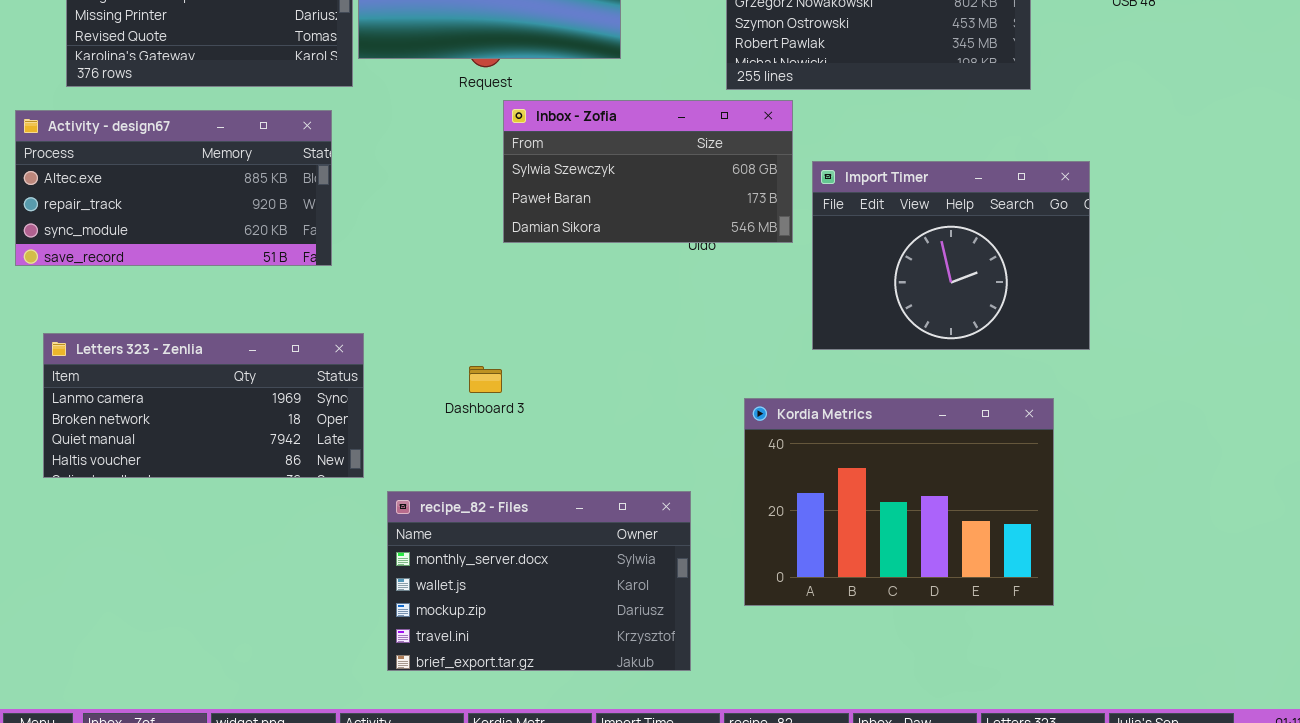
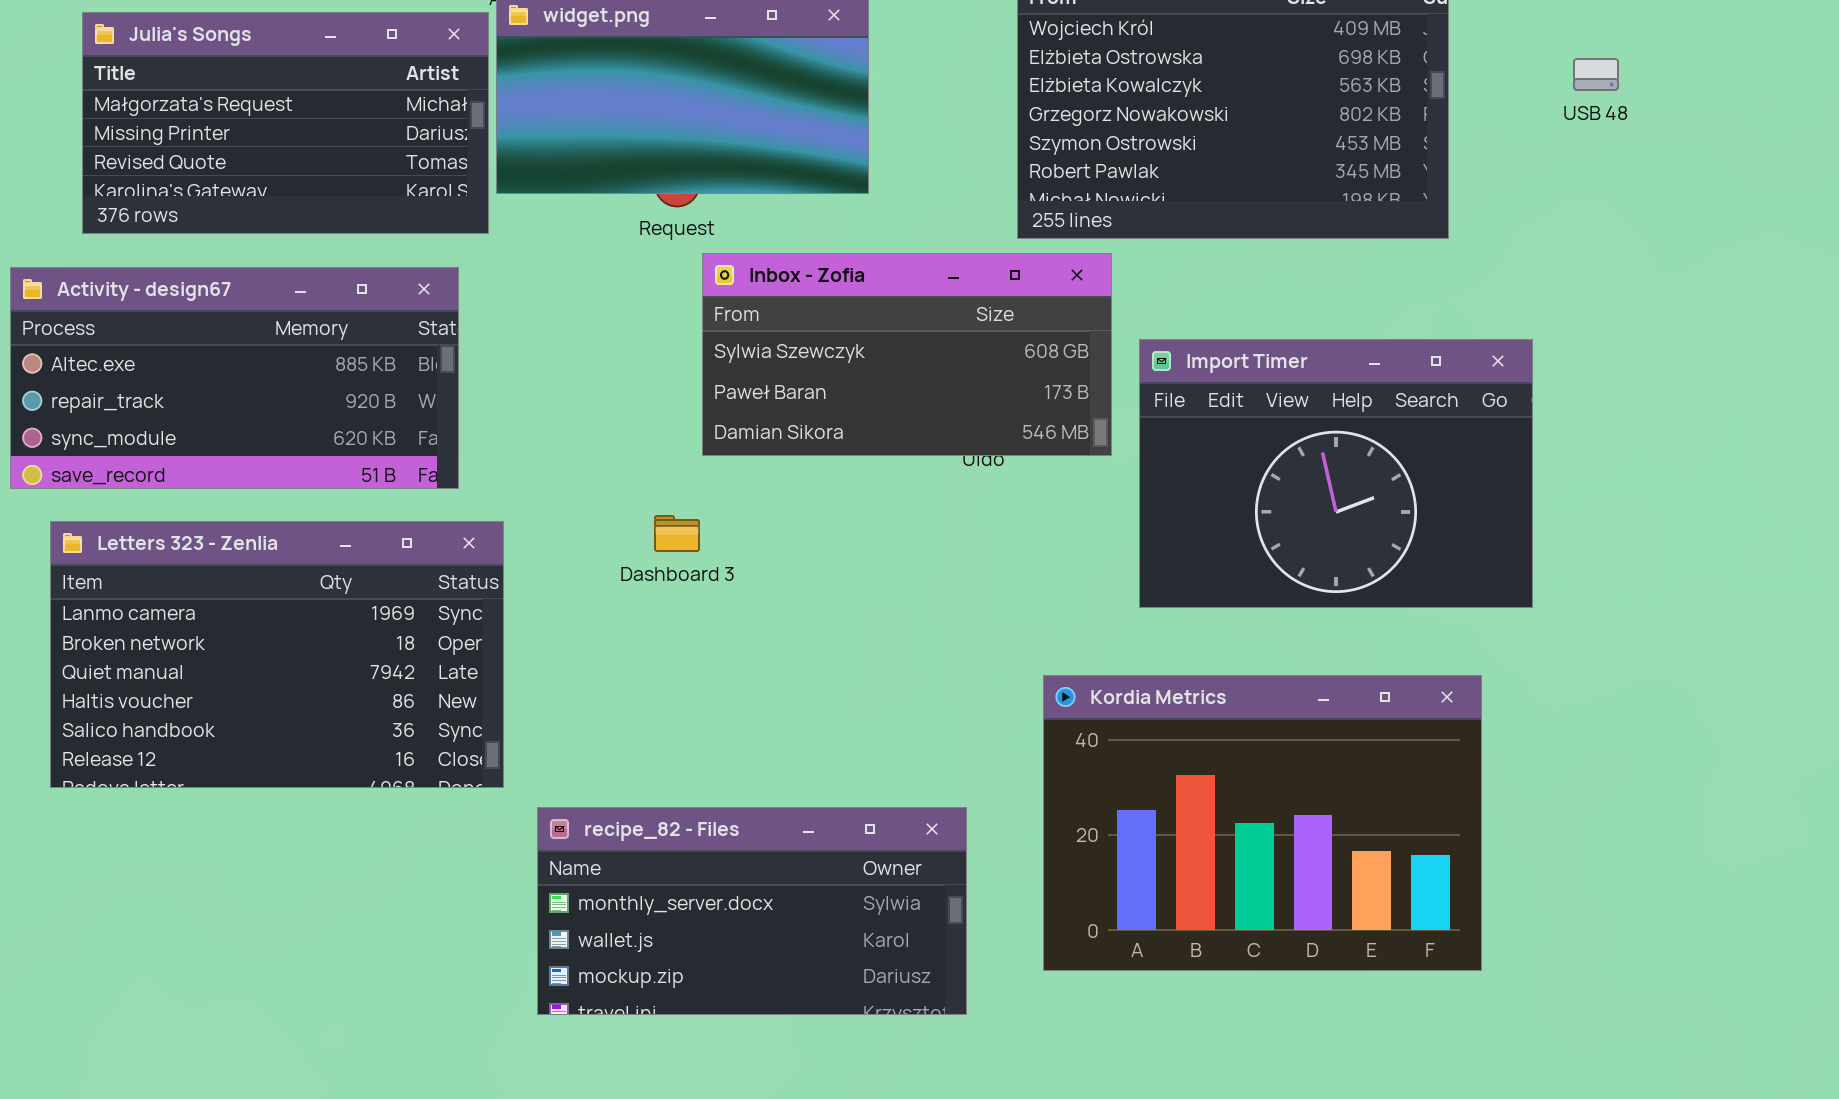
Letters 323 - Zenlia: [43,333,364,478] -> [50,521,504,788], resized
Dashboard 3: [469,366,502,393] -> [654,515,700,552], moved
recipe_82 - Files: [387,491,691,671] -> [537,807,967,1015], resized

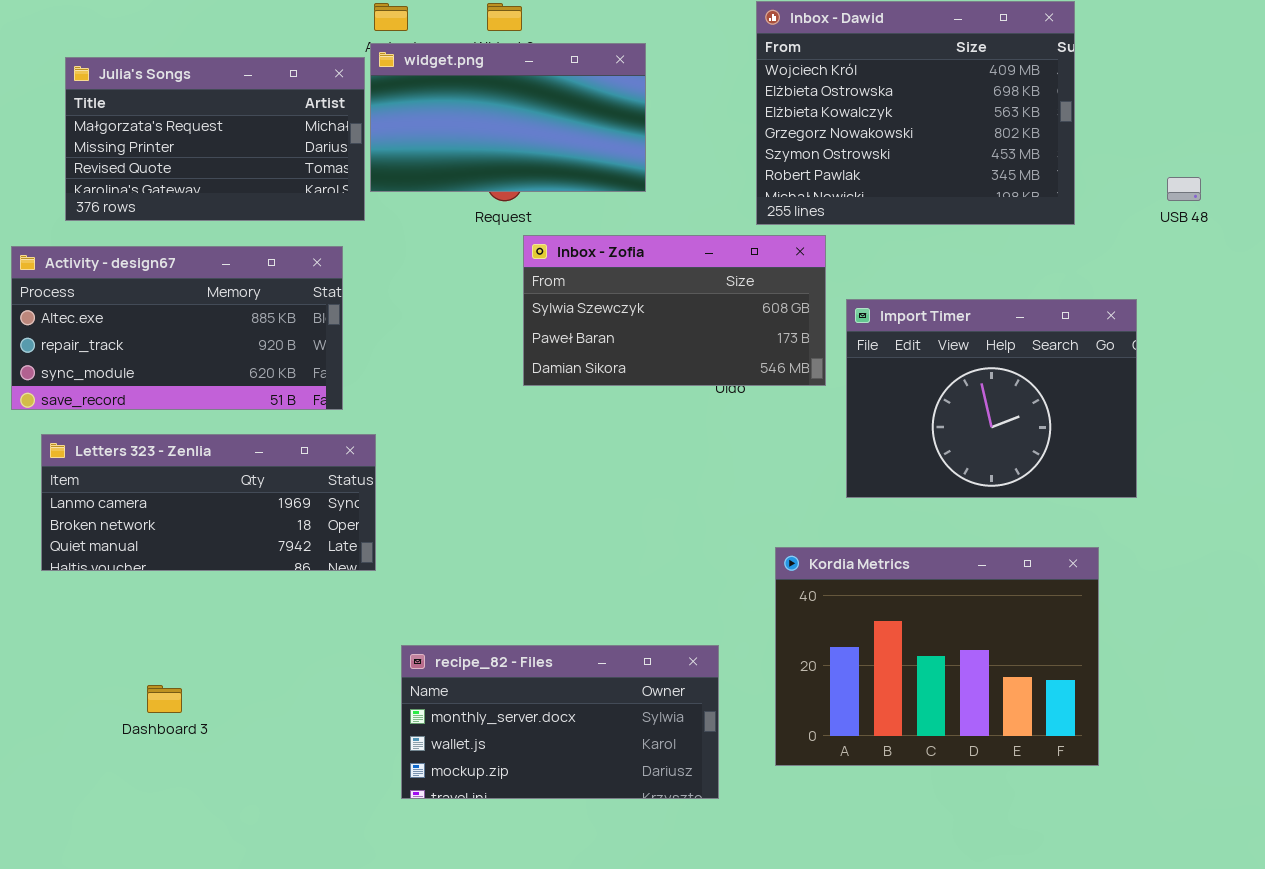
USB 48: [1573,58,1619,91] -> [1167,177,1201,201], moved
Dashboard 3: [654,515,700,552] -> [147,685,182,713], moved
Letters 323 - Zenlia: [50,521,504,788] -> [41,434,376,571], resized

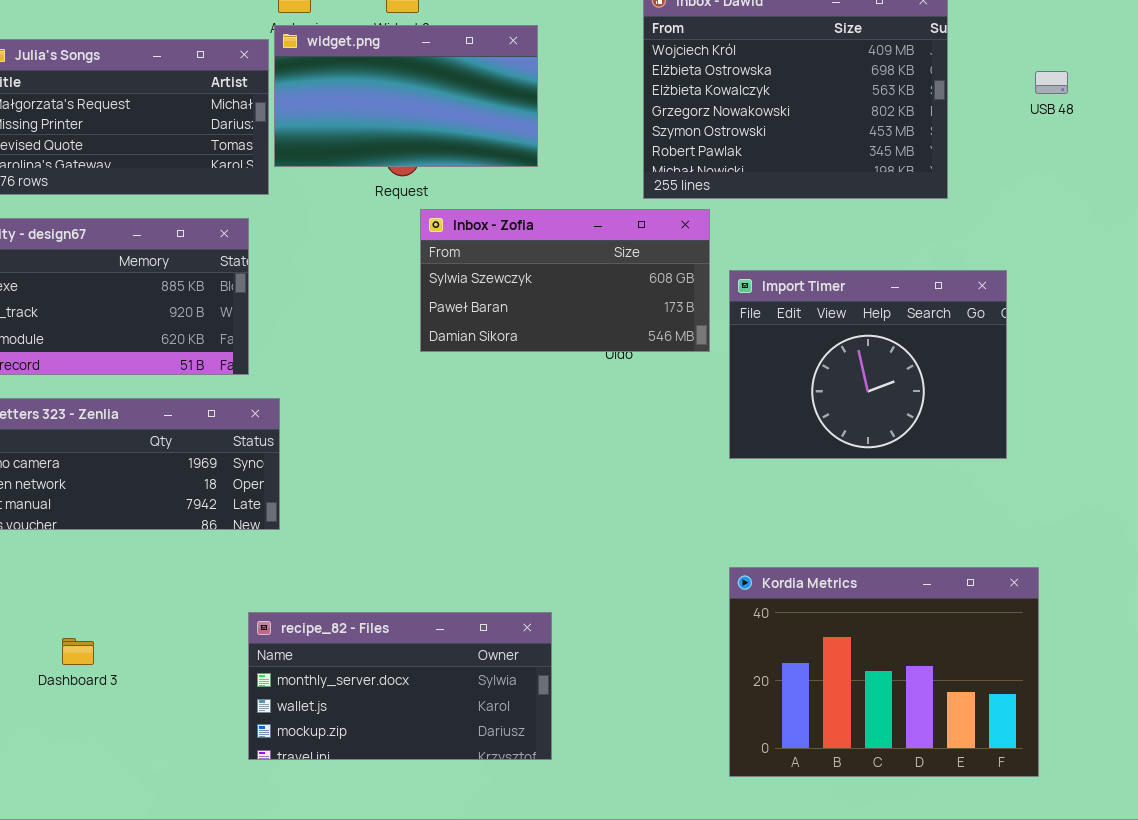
USB 48: [1167,177,1201,201] -> [1035,71,1068,94], moved
Kordia Metrics: [775,547,1099,766] -> [729,567,1039,777], moved
recipe_82 - Files: [401,645,719,799] -> [248,612,552,760], moved

